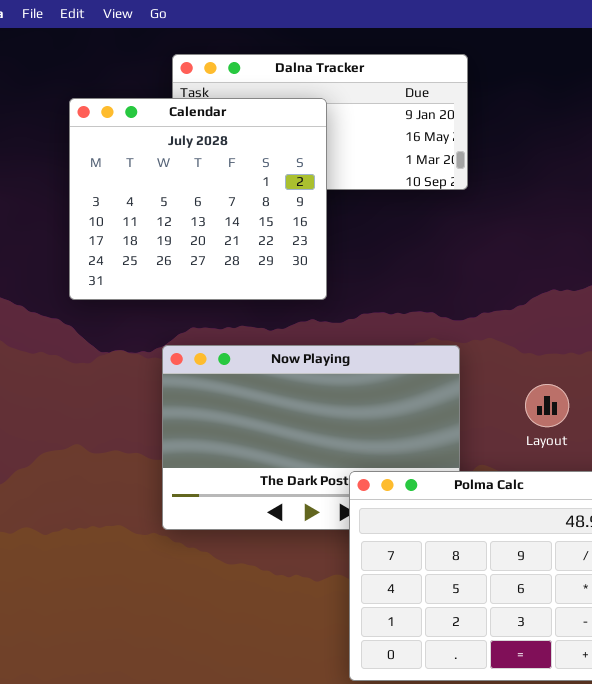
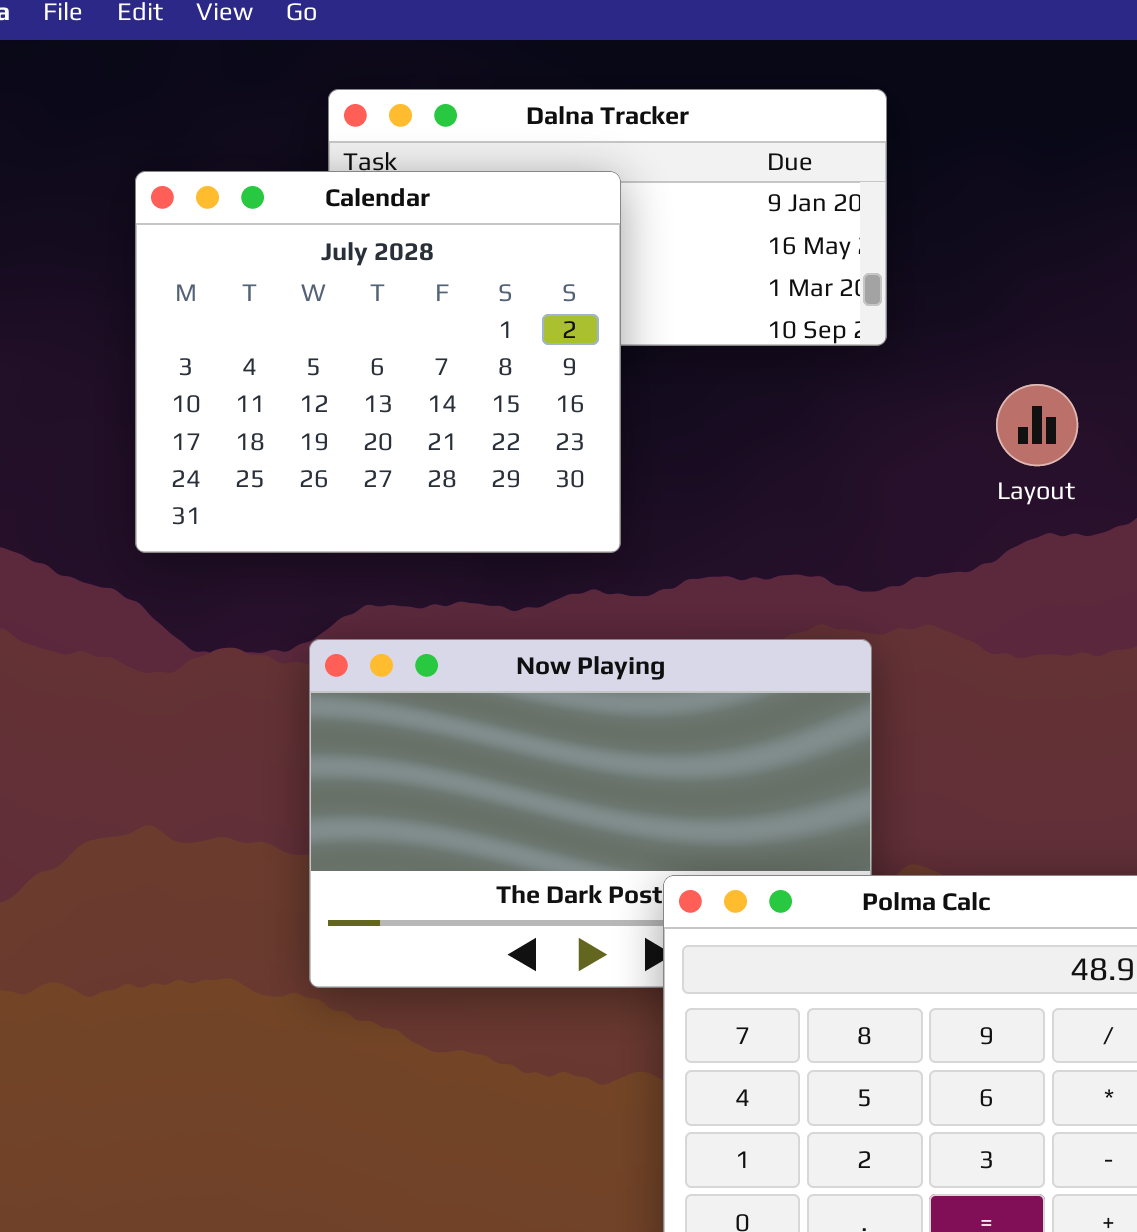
Layout: [525,384,569,427] -> [996,384,1078,466], moved

